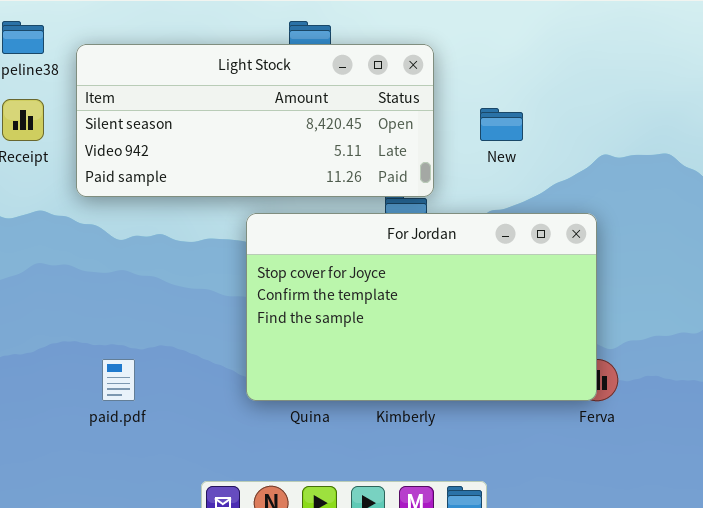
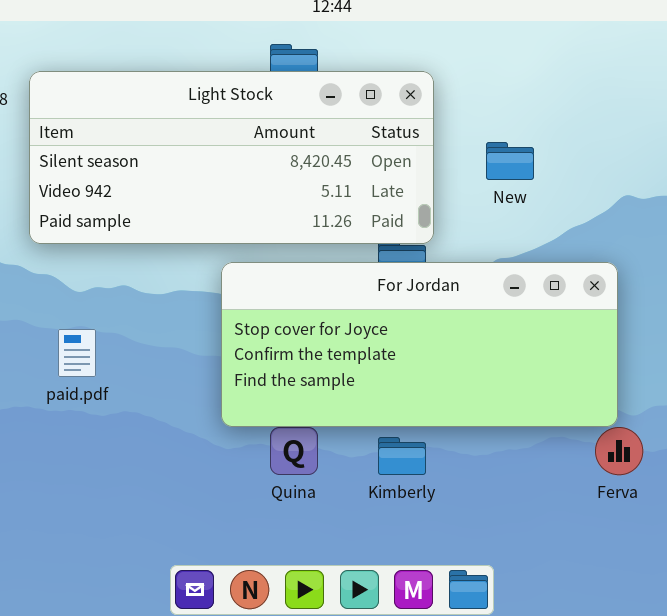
For Jordan: [246,213,597,401] -> [221,262,618,427], resized
paid.pdf: [102,359,135,401] -> [58,329,96,377], moved

